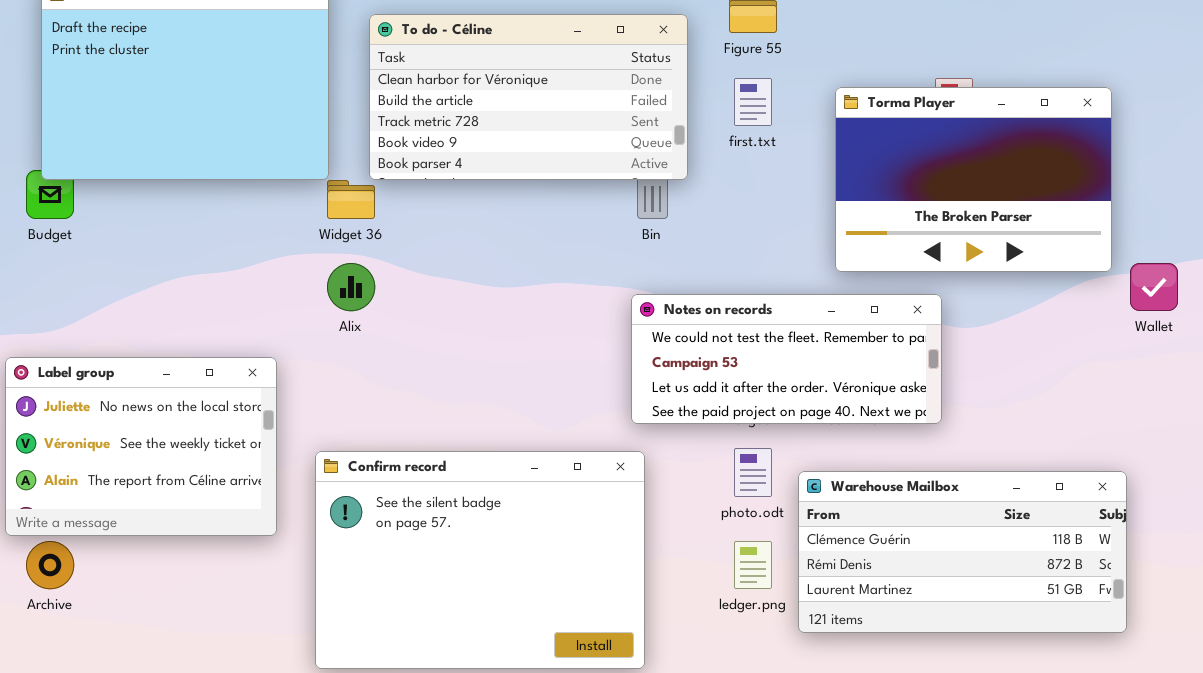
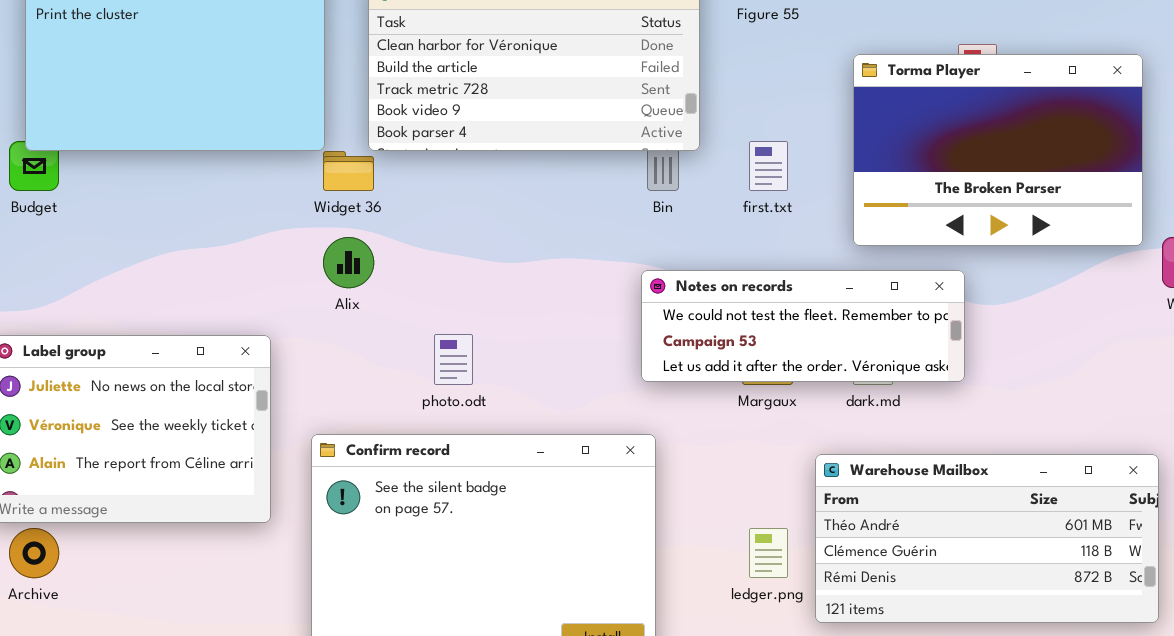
first.txt: [734,78,772,126] -> [749,141,788,191], moved
Notes on records: [631,294,942,424] -> [641,270,965,382], resized
photo.odt: [734,448,772,497] -> [434,334,473,385], moved
Warehouse Mailbox: [798,471,1127,633] -> [815,454,1159,623], scrolled up 1 row

